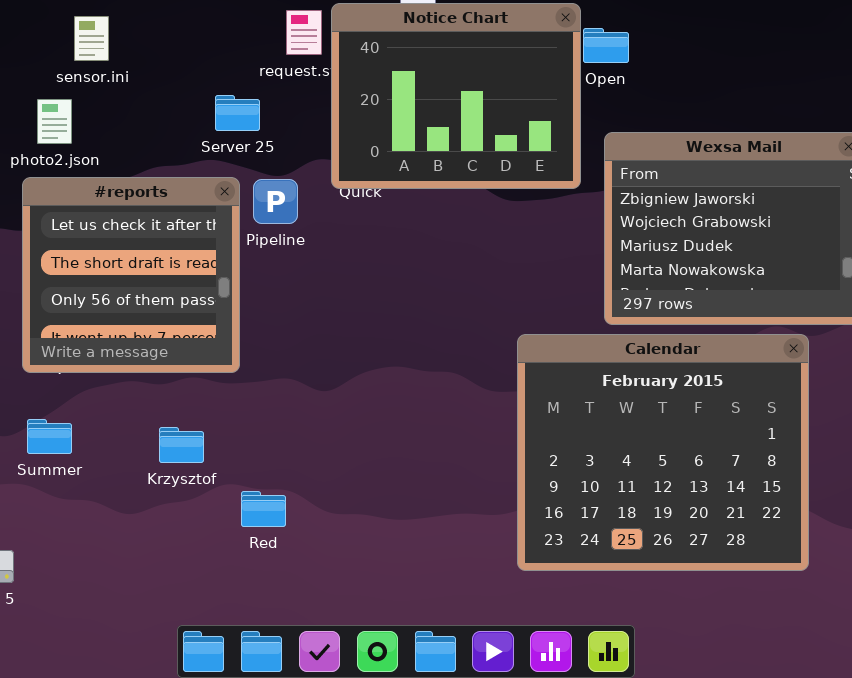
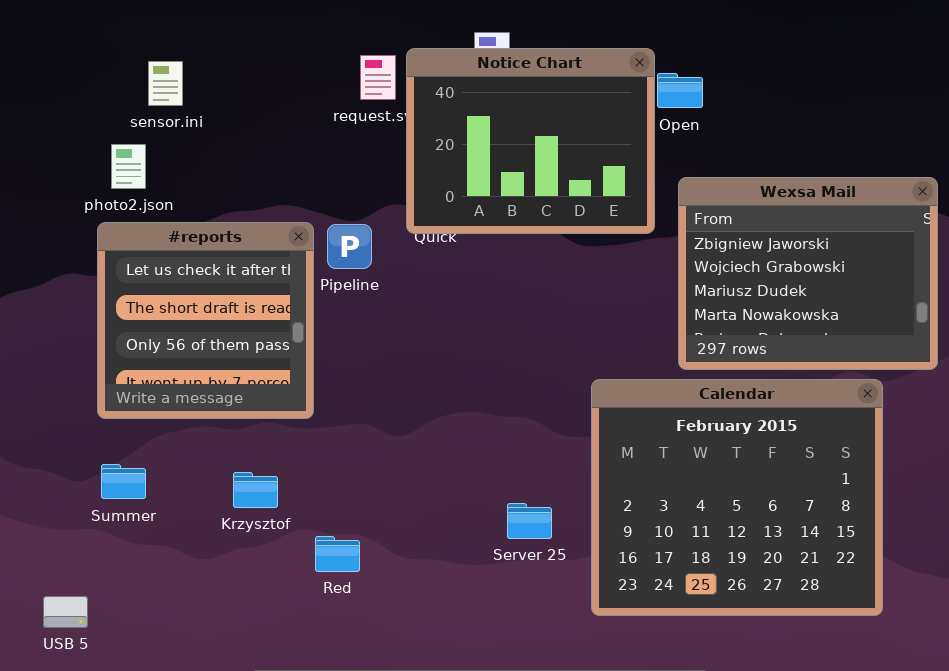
Server 25: [215,95,260,131] -> [507,503,552,539], moved

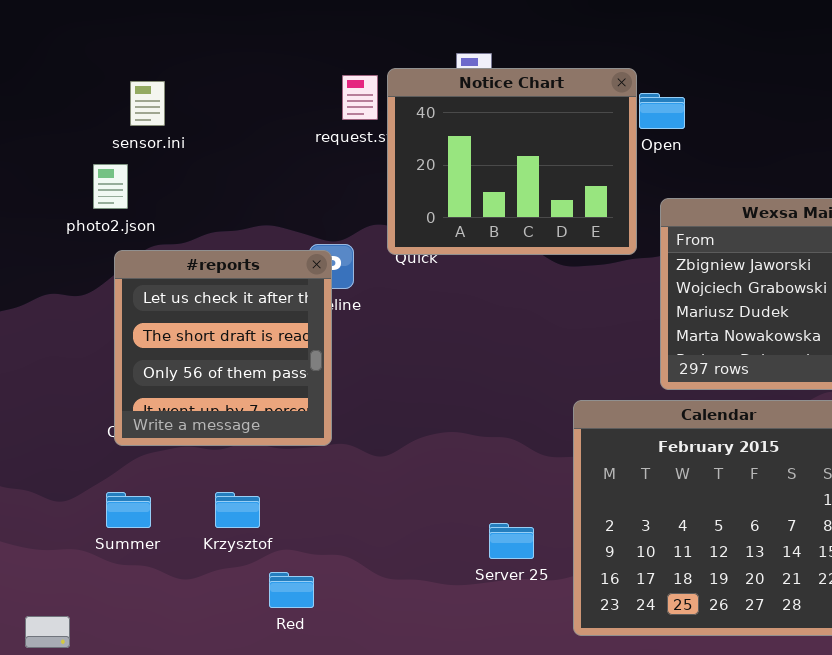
#reports: [97,222,314,419] -> [114,250,332,446], moved
Summer: [101,464,146,499] -> [106,492,151,528], moved
Red: [315,536,360,572] -> [269,572,314,608], moved

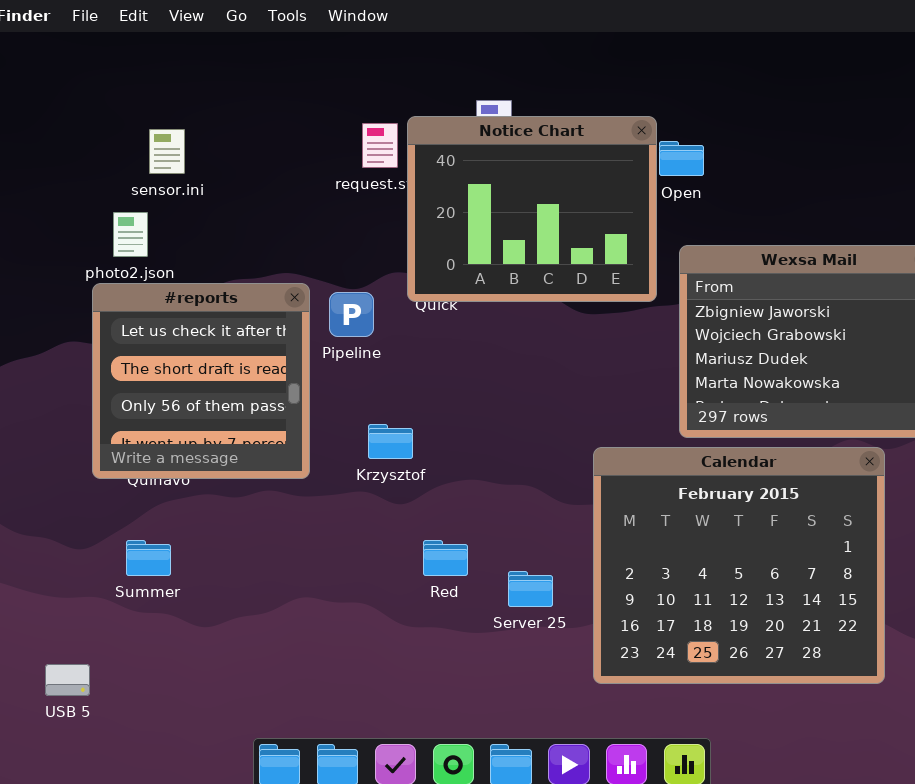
#reports: [114,250,332,446] -> [92,283,310,479], moved
Krzysztof: [215,492,260,528] -> [368,424,413,459], moved
Red: [269,572,314,608] -> [423,540,468,576], moved

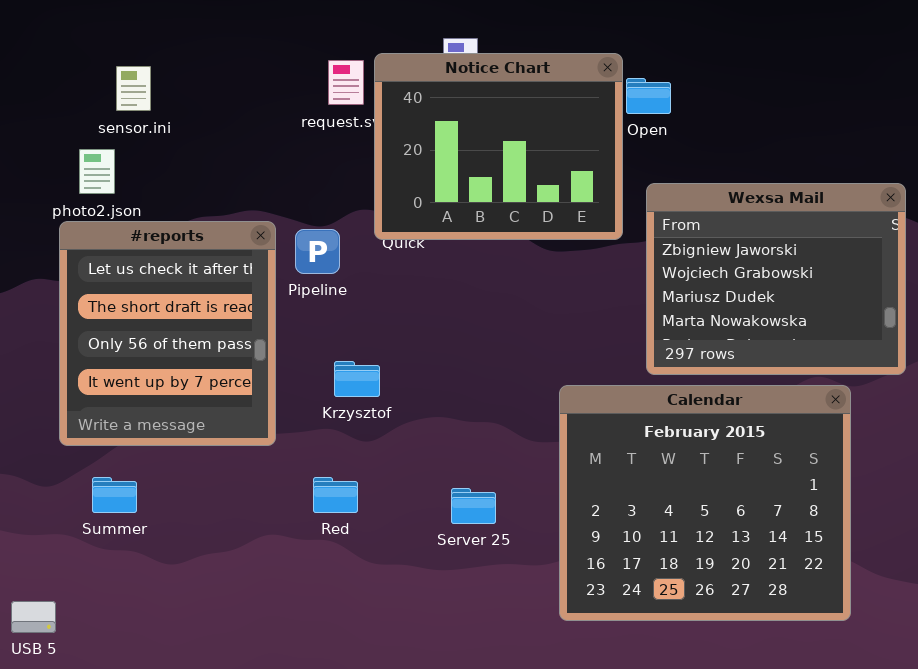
#reports: [92,283,310,479] -> [59,221,276,446], resized
Red: [423,540,468,576] -> [313,477,358,513], moved
Server 25: [508,571,553,607] -> [451,488,496,524], moved

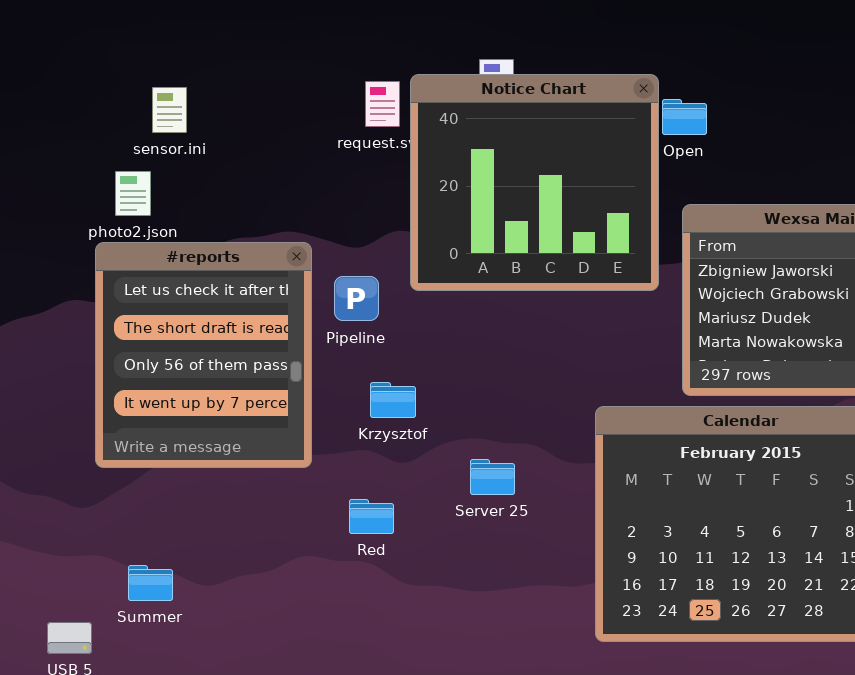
Notice Chart: [374,53,623,240] -> [410,74,659,291], resized
Pipeline: [295,229,340,274] -> [334,276,379,321], moved
Summer: [92,477,137,513] -> [128,565,173,601], moved
Server 25: [451,488,496,524] -> [470,459,515,495], moved

